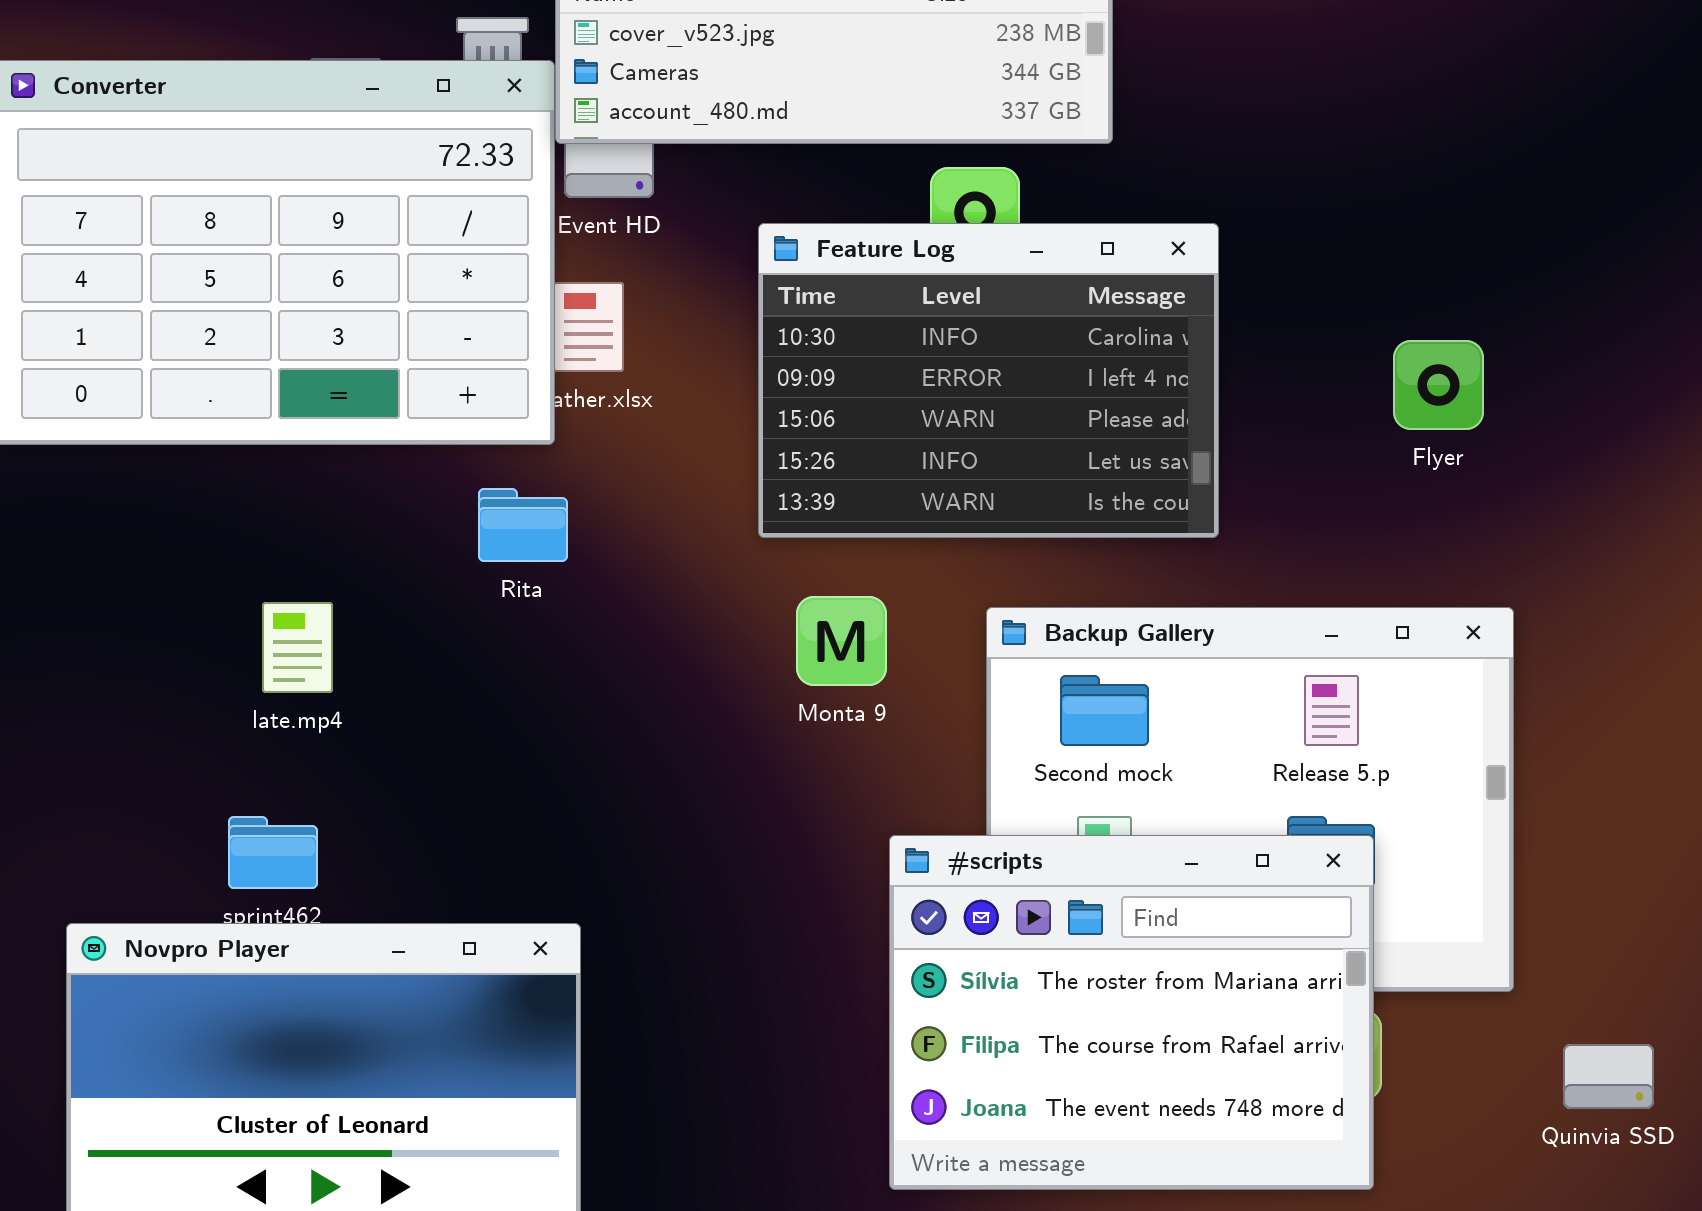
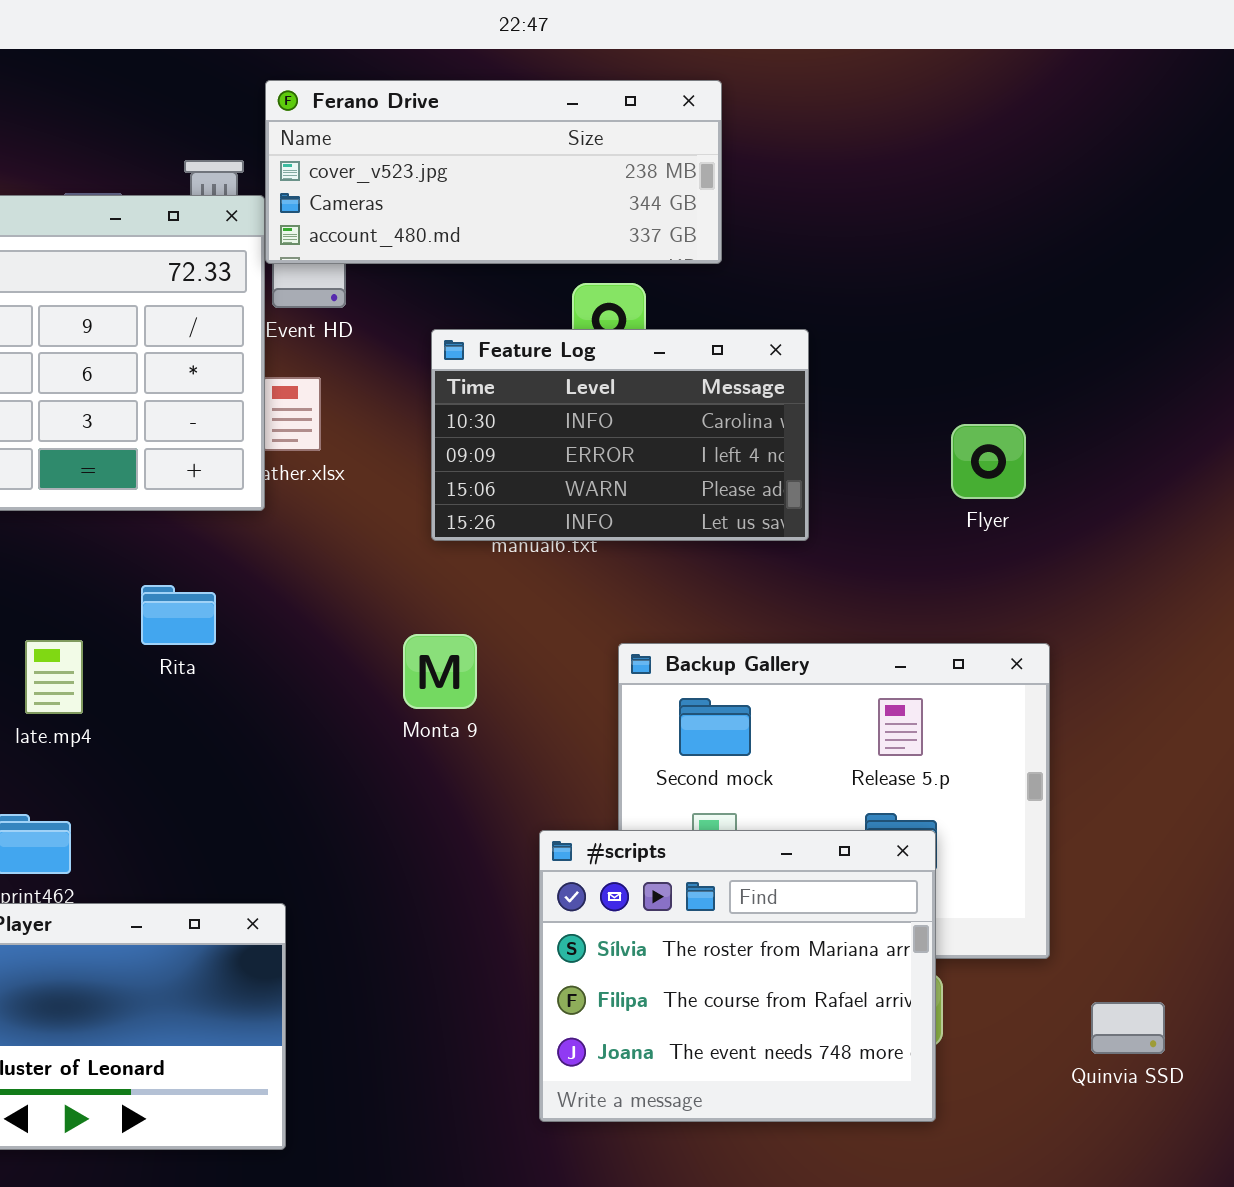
Feature Log: [758,223,1219,538] -> [431,329,809,541], resized
Rita: [478,488,568,562] -> [141,585,216,645], moved
Monta 9: [796,596,887,686] -> [403,634,477,709], moved

